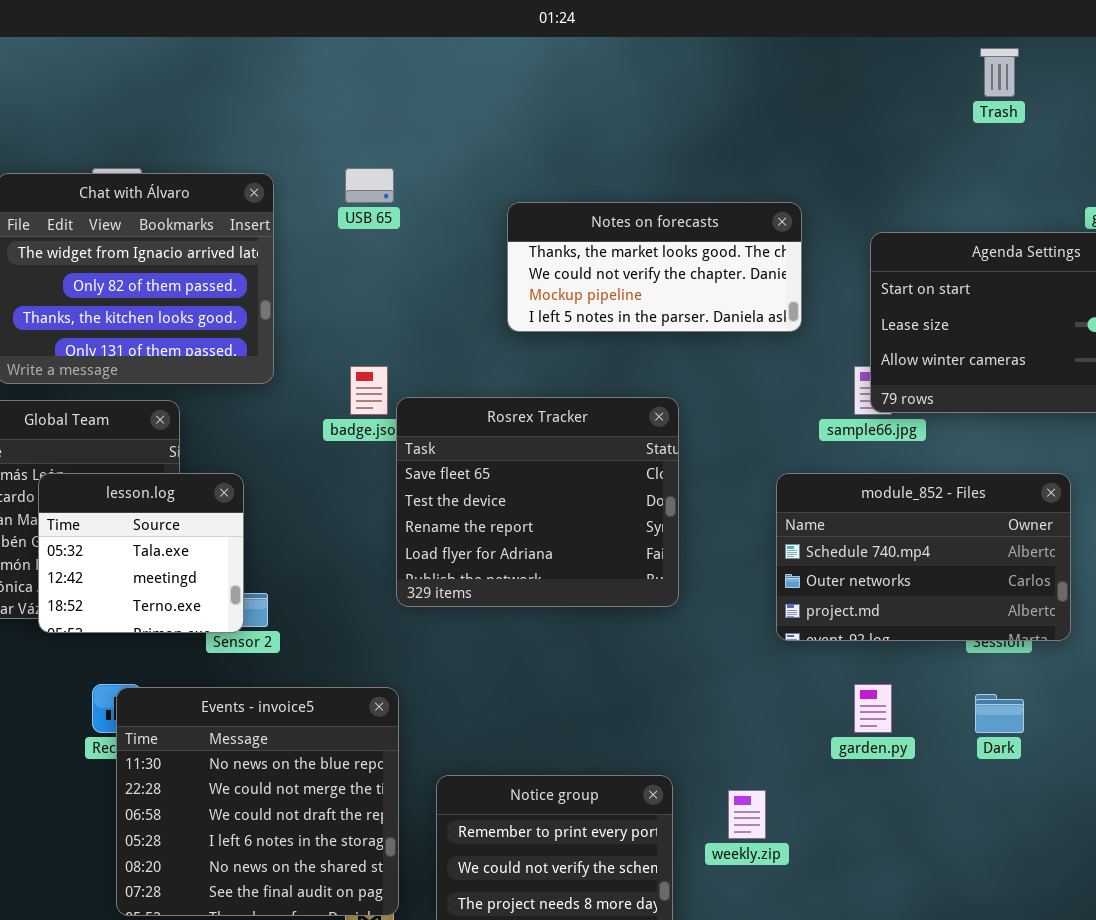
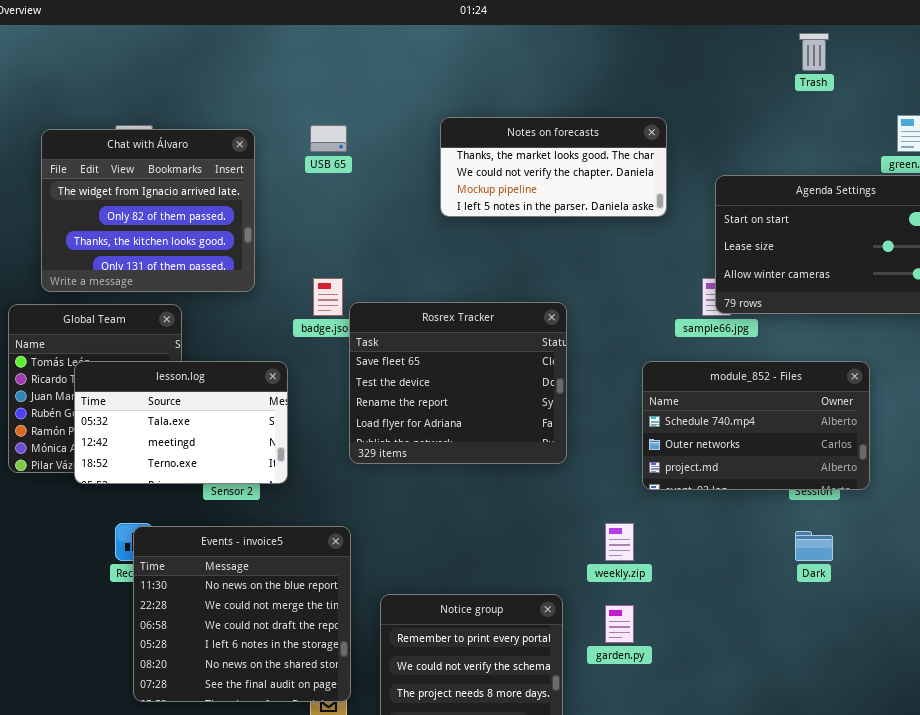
Notes on forecasts: [507,202,802,332] -> [440,117,667,217], moved
lesson.log: [38,473,244,633] -> [74,361,288,484], resized
garden.py: [854,684,892,733] -> [605,605,634,643], moved
weekly.zip: [728,790,766,839] -> [605,523,634,561], moved

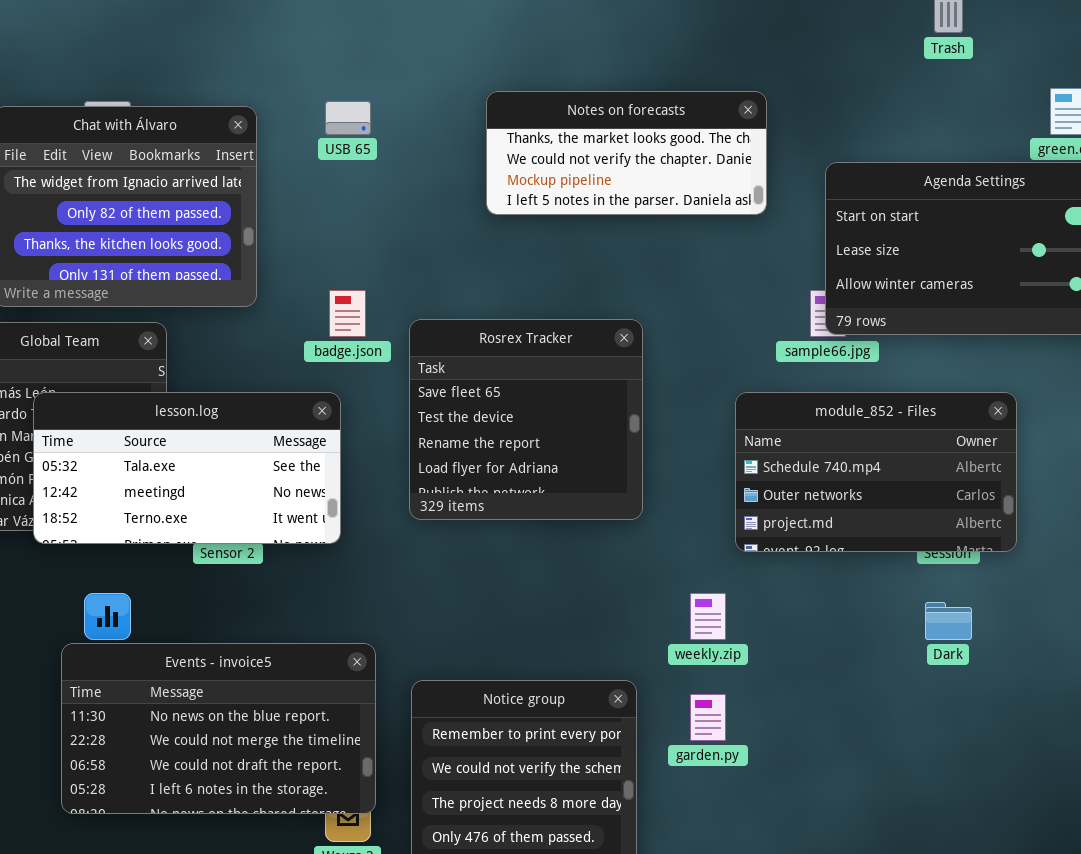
Rosrex Tracker: [349,302,567,464] -> [409,319,643,520], resized
lesson.log: [74,361,288,484] -> [33,392,341,544], resized
Events - invoice5: [133,526,351,702] -> [61,643,376,814], resized

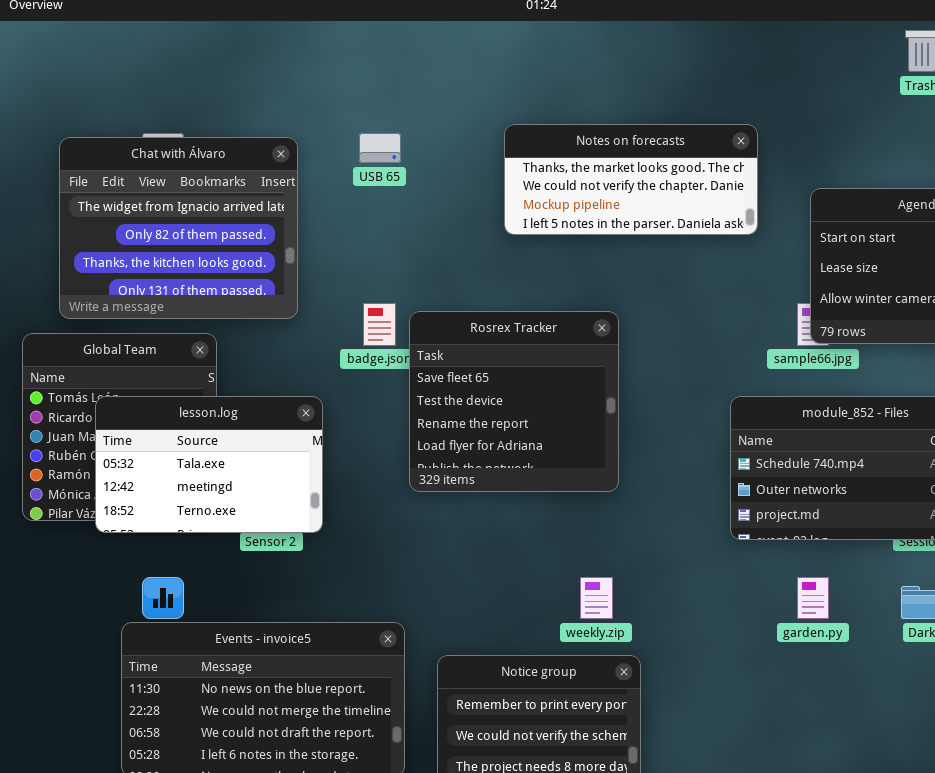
Rosrex Tracker: [409,319,643,520] -> [409,311,619,492], moved
lesson.log: [33,392,341,544] -> [95,396,323,533], resized
weekly.zip: [690,593,726,640] -> [580,577,613,619], moved
garden.py: [690,694,726,741] -> [797,577,829,619], moved

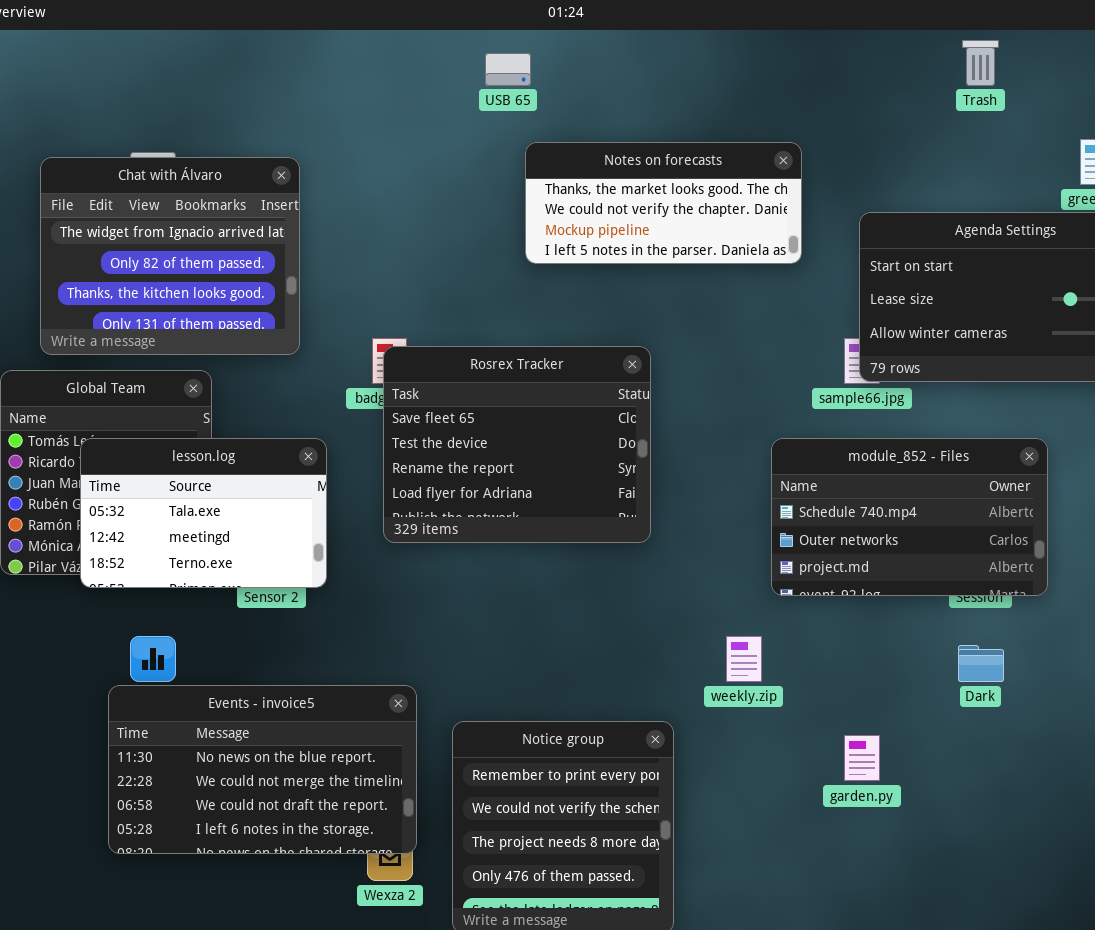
USB 65: [359,133,401,163] -> [485,53,531,86], moved
Rosrex Tracker: [409,311,619,492] -> [383,346,651,543], resized
weekly.zip: [580,577,613,619] -> [726,636,762,682], moved
garden.py: [797,577,829,619] -> [844,735,880,781], moved

